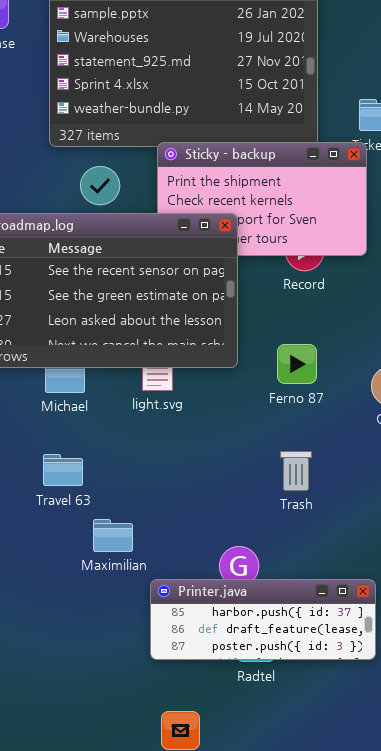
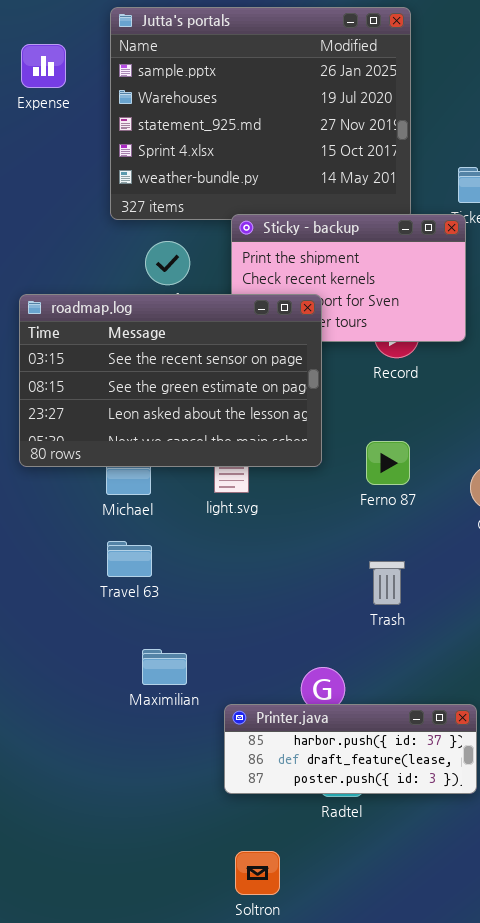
Travel 63: [43,454,83,486] -> [107,541,152,577], moved
Maximilian: [93,519,133,552] -> [142,649,187,685], moved

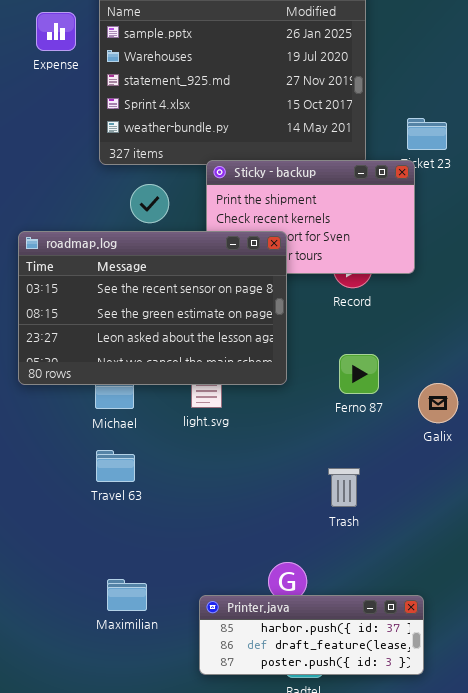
Expense: [21,44,66,88] -> [36,12,76,51], moved
Ferno 87: [366,441,410,485] -> [339,354,379,394], moved
Maximilian: [142,649,187,685] -> [107,579,147,611], moved

